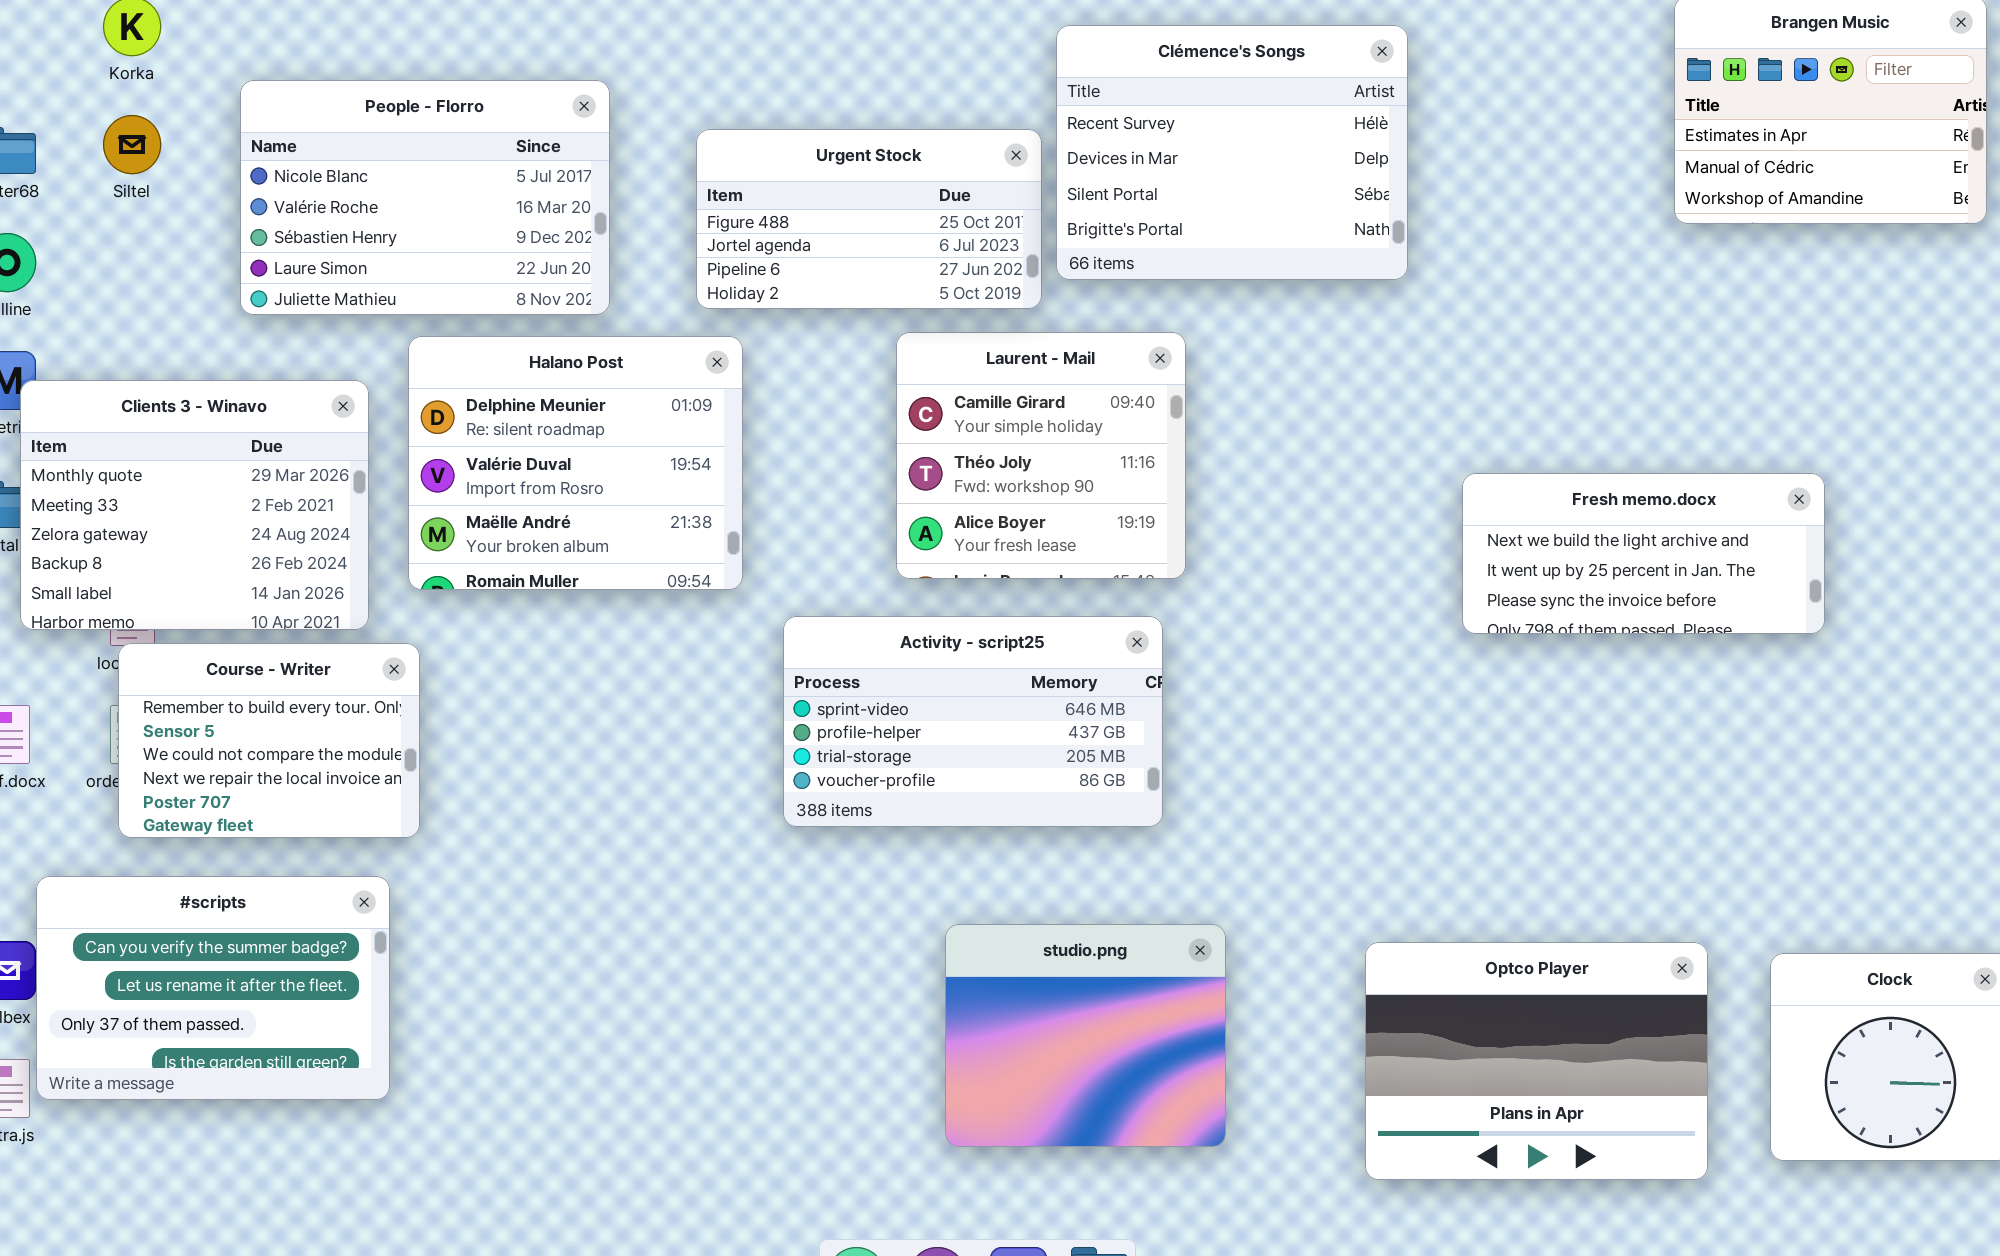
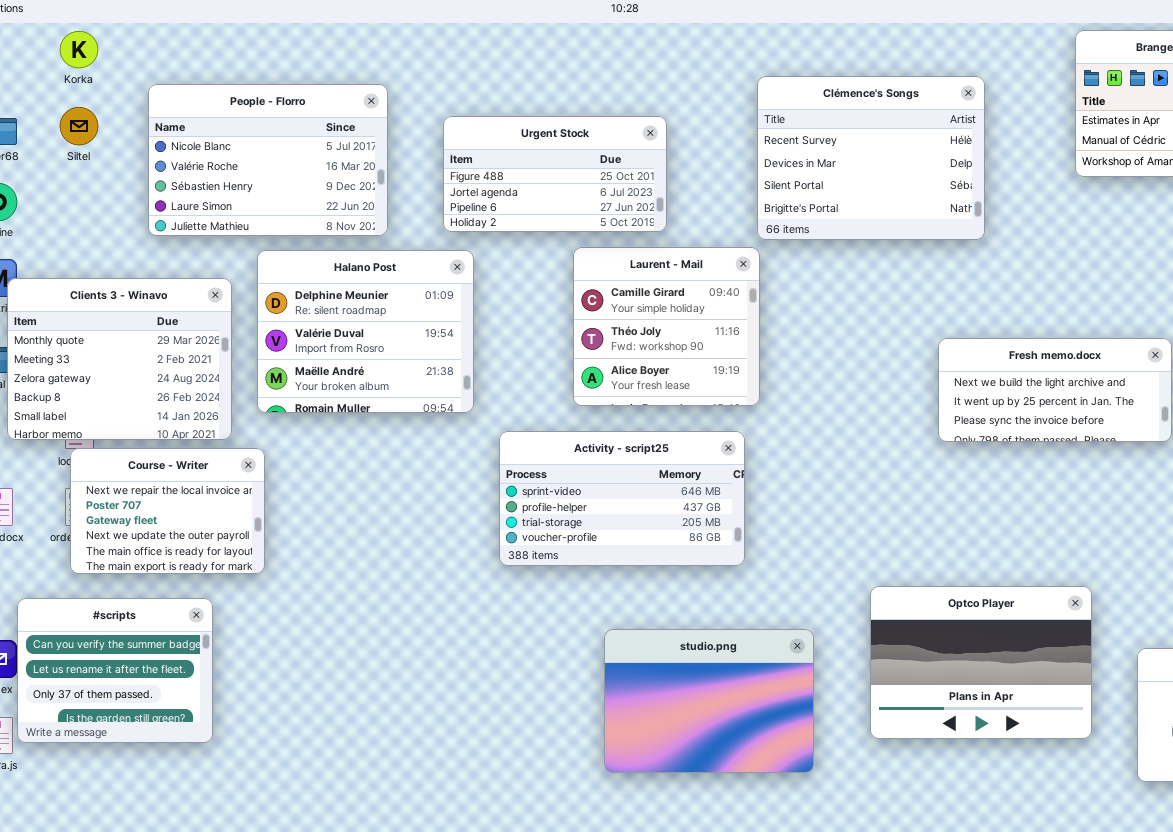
Clémence's Songs: [1056,25,1408,280] -> [757,76,985,240], moved
Course - Writer: [118,643,420,838] -> [70,448,265,574], scrolled down 3 rows
#scripts: [36,876,390,1100] -> [17,598,213,743], resized
studio.png: [945,924,1226,1147] -> [604,629,814,773], resized
Optco Player: [1365,942,1708,1180] -> [870,586,1092,739], moved

